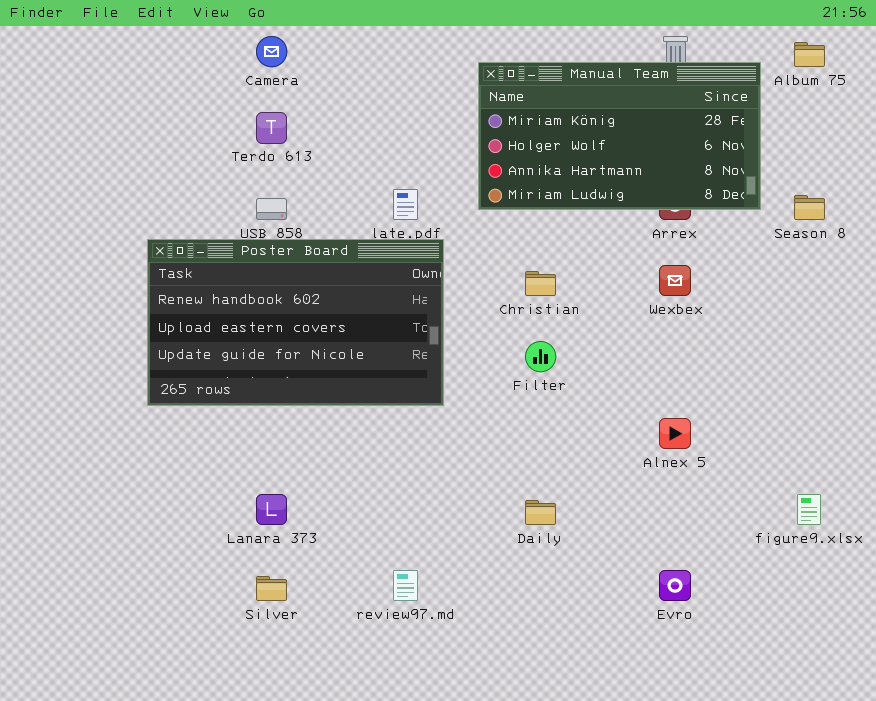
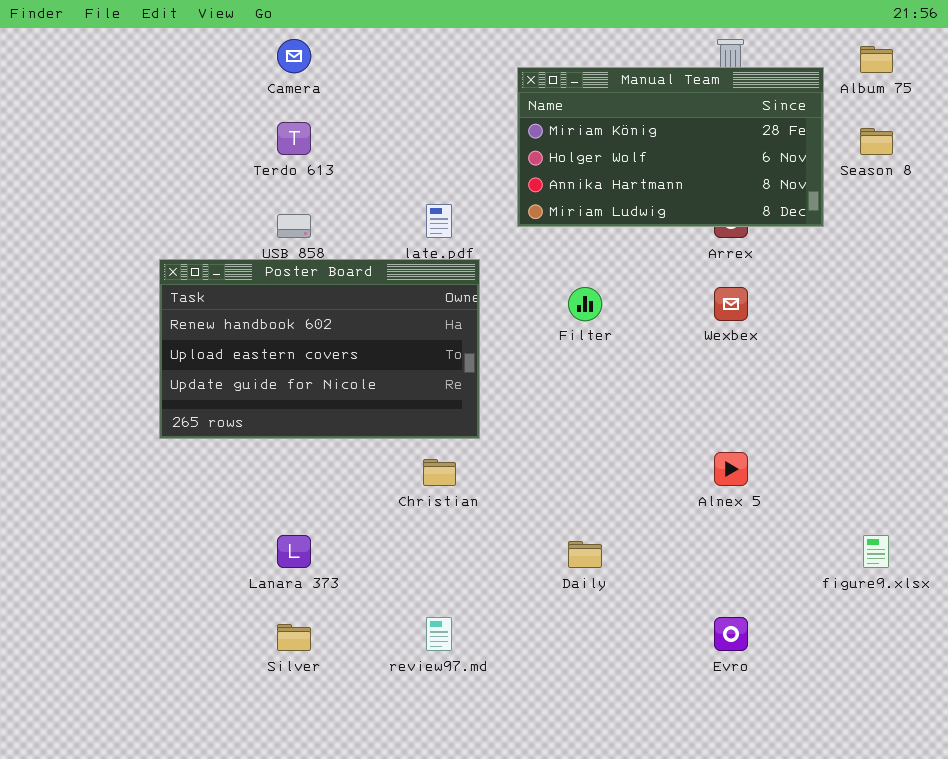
Season 8: [794,195,825,220] -> [860,128,893,155], moved
Christian: [525,271,556,296] -> [423,459,456,486], moved
Filter: [525,341,556,372] -> [568,287,602,321], moved

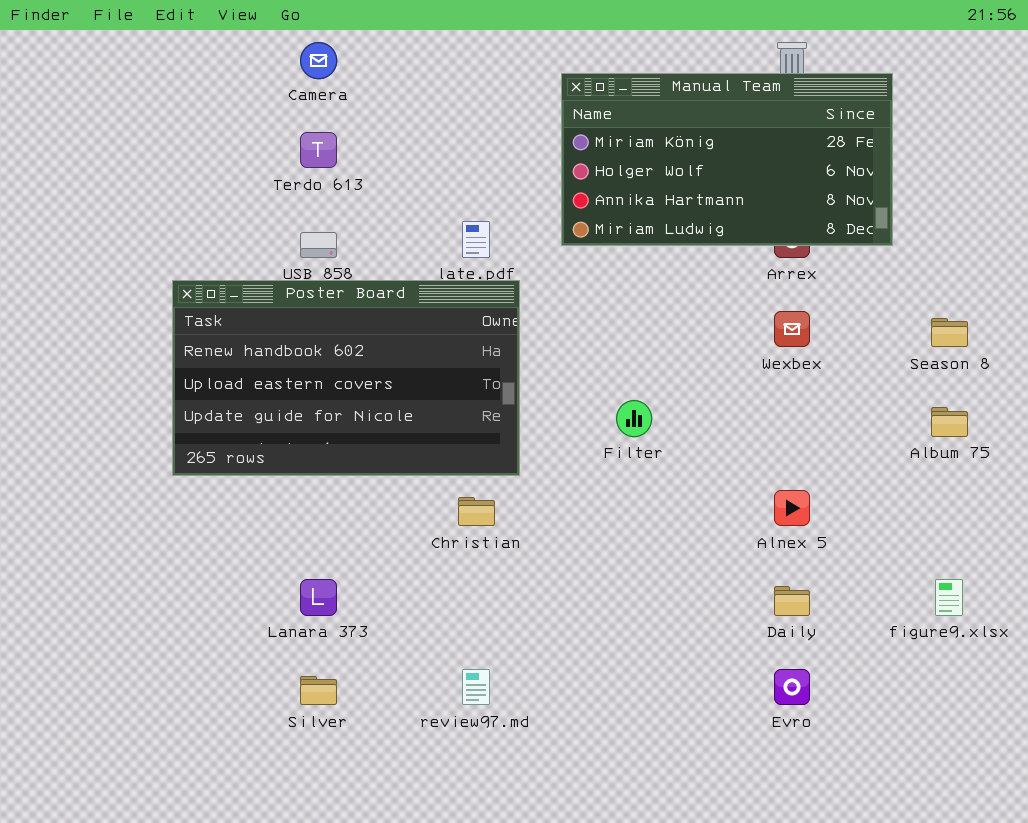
Album 75: [860,46,893,73] -> [931,407,968,437], moved
Season 8: [860,128,893,155] -> [931,318,968,347], moved
Filter: [568,287,602,321] -> [616,400,652,437], moved
Daily: [568,541,602,568] -> [774,586,810,616], moved

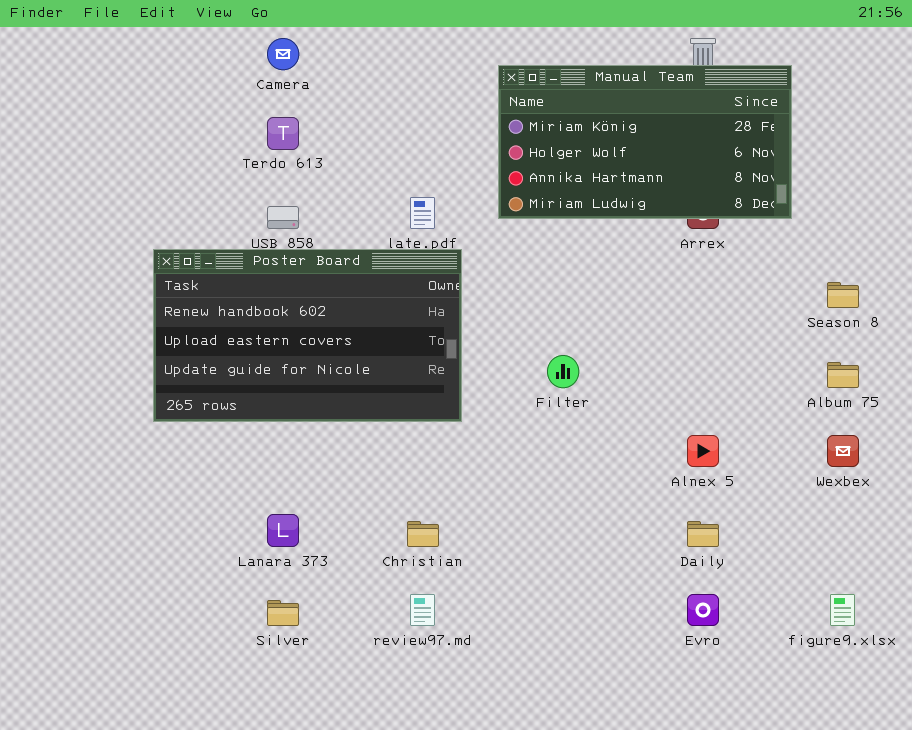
Wexbex: [774,311,810,347] -> [827,435,859,467], moved
Christian: [458,497,495,526] -> [407,521,439,547], moved
figure9.xlsx: [935,579,963,616] -> [830,594,855,626], moved

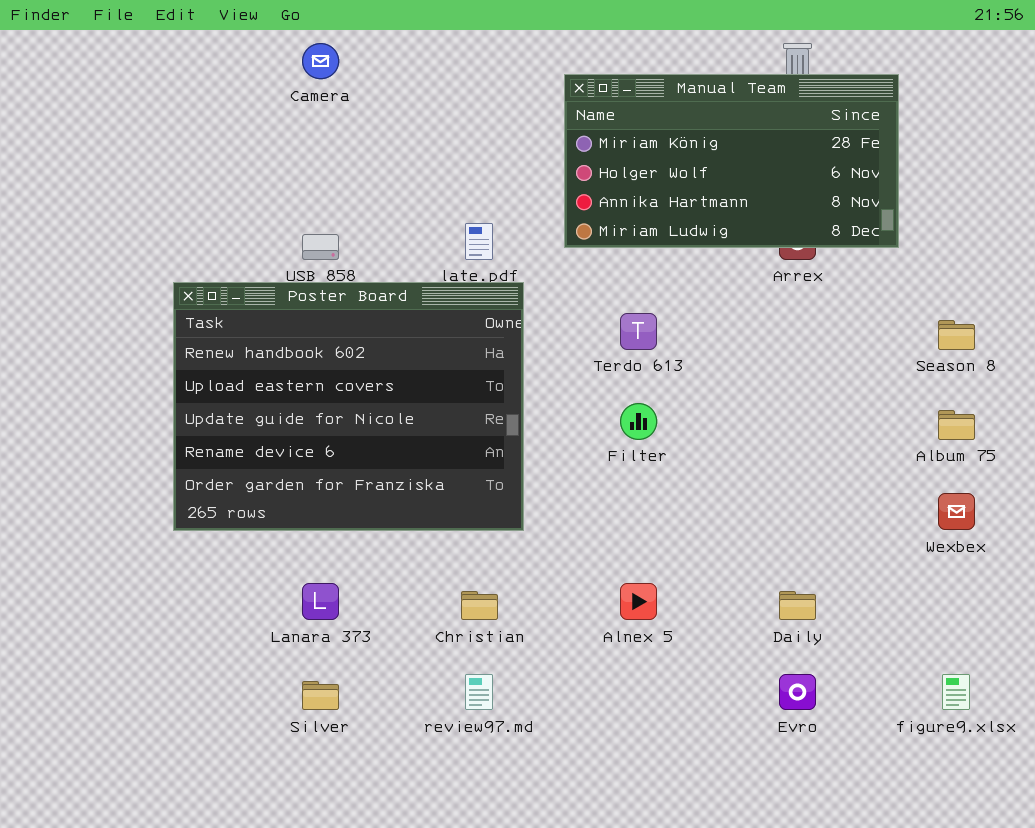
Terdo 613: [267,117,299,150] -> [620,313,657,350], moved
Poster Board: [153,249,462,422] -> [173,282,524,531], resized
Alnex 5: [687,435,719,467] -> [620,583,657,620], moved

